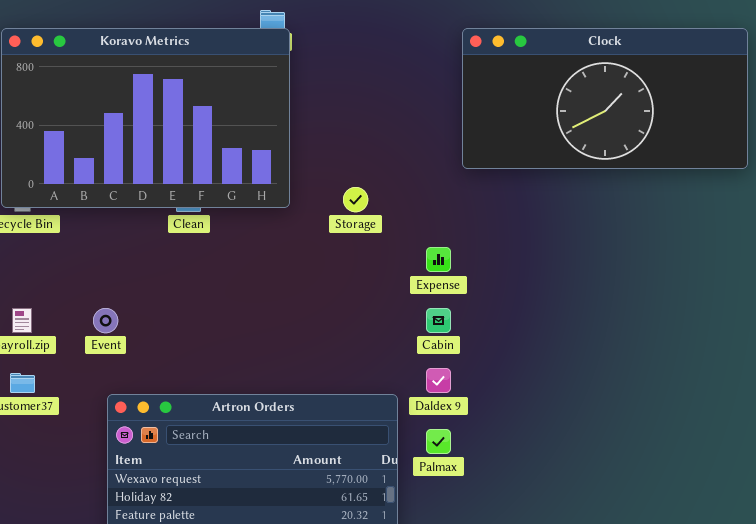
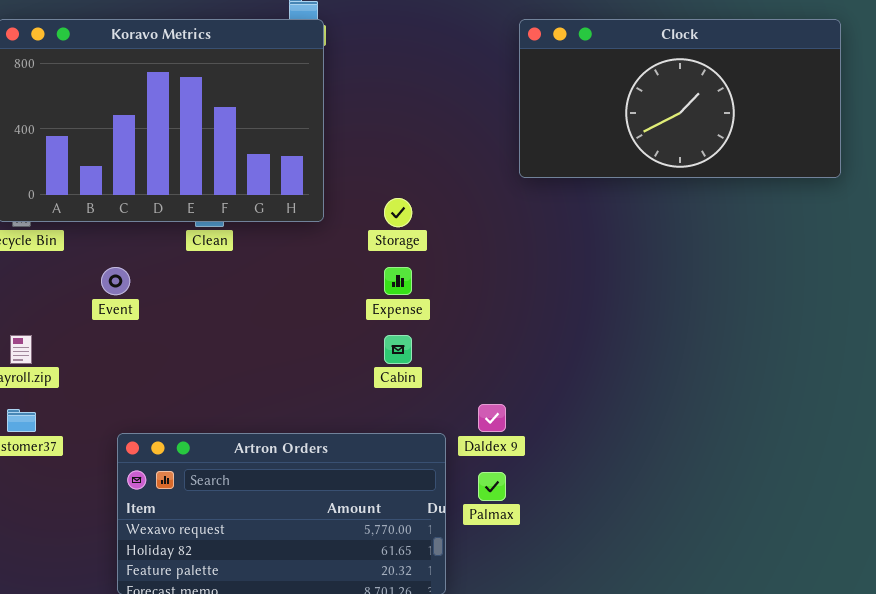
Expense: [426,247,451,272] -> [384,267,412,295], moved
Event: [93,308,118,333] -> [101,267,130,295], moved
Cabin: [426,308,451,333] -> [384,335,412,364], moved

